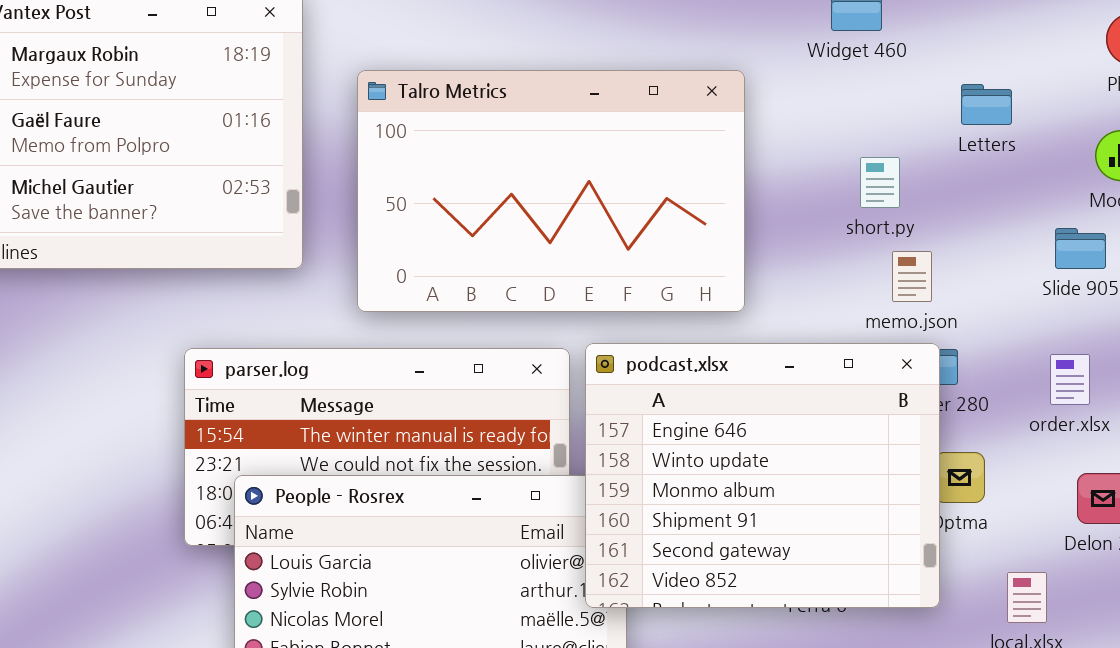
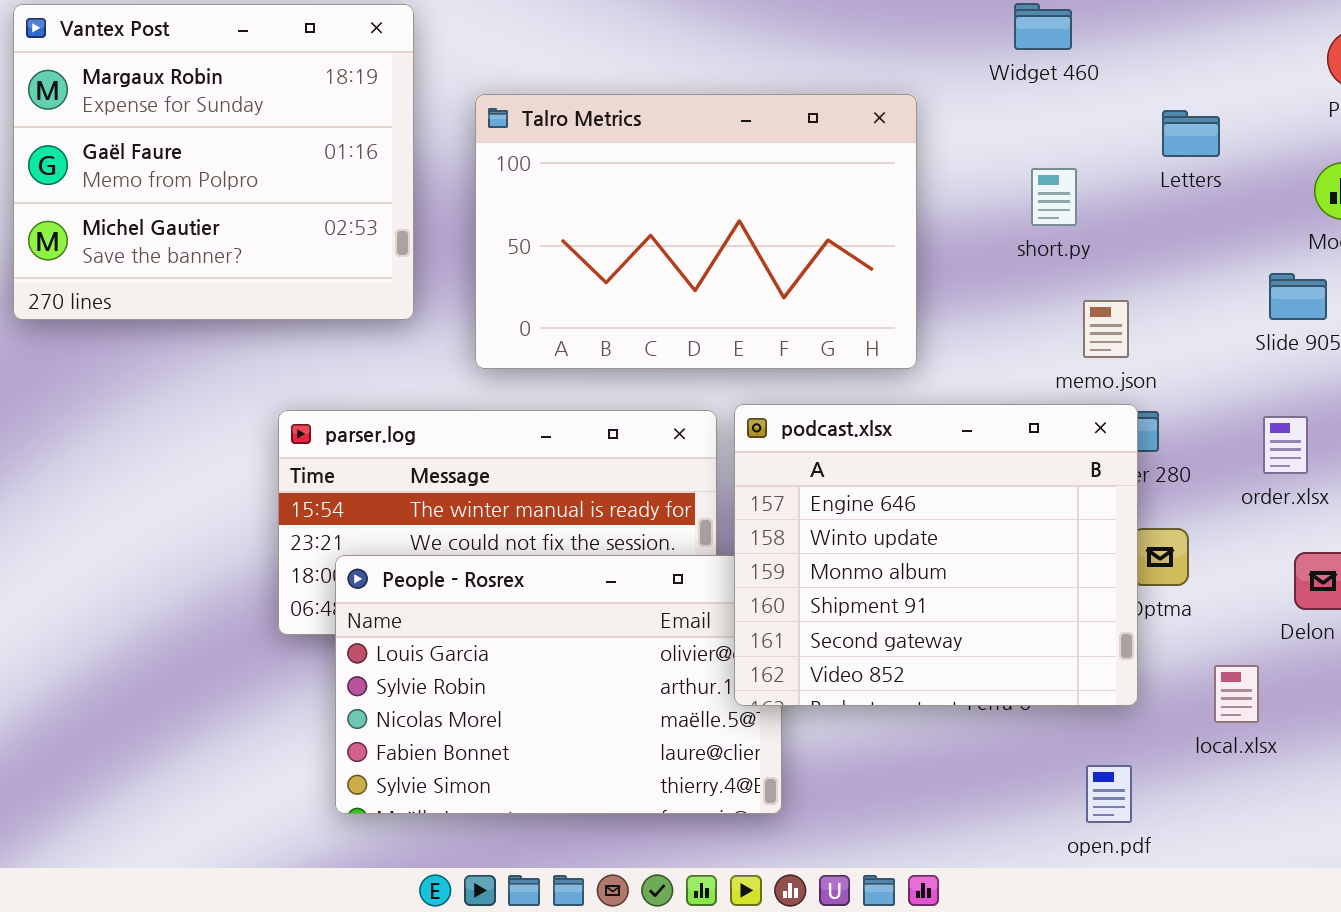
short.py: [860,157,900,208] -> [1031,168,1077,226], moved

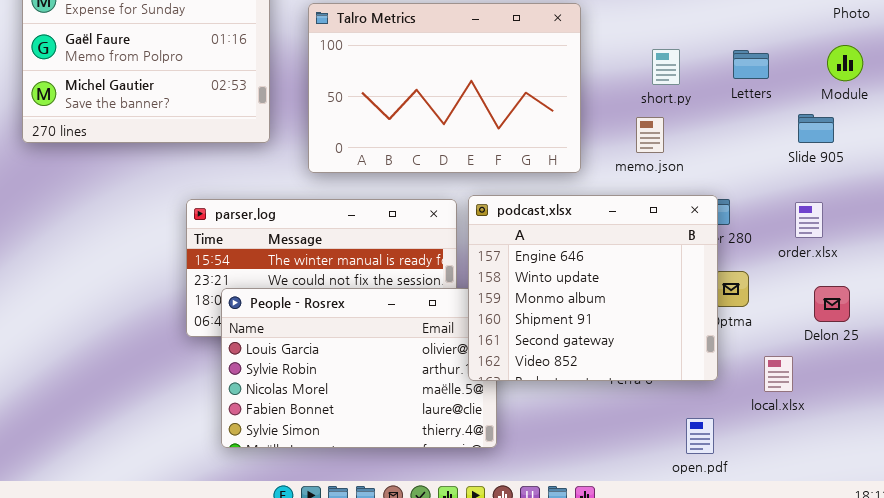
Letters: [1162,110,1220,157] -> [733,50,769,79], moved
memo.json: [1083,300,1129,358] -> [636,117,664,153], moved

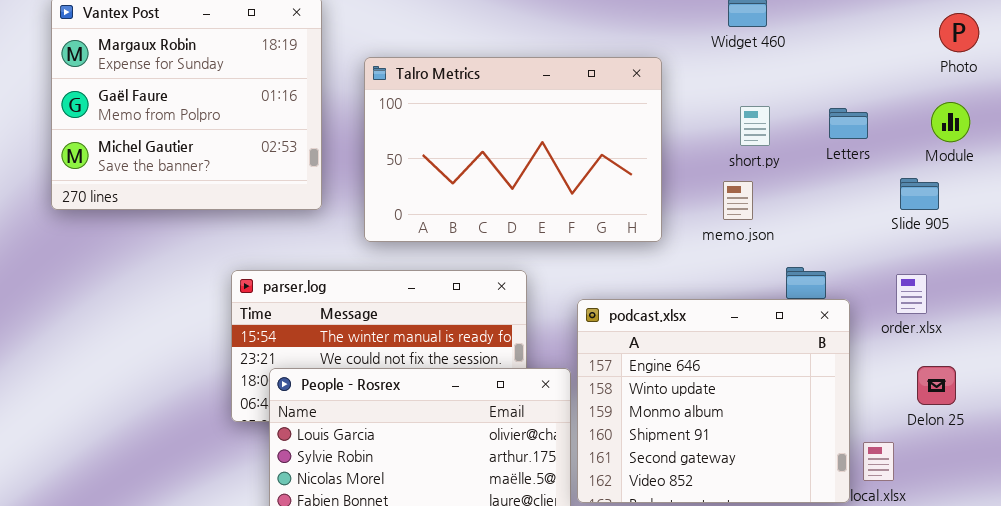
podcast.xlsx: [468,195,718,381] -> [577,299,850,503], moved

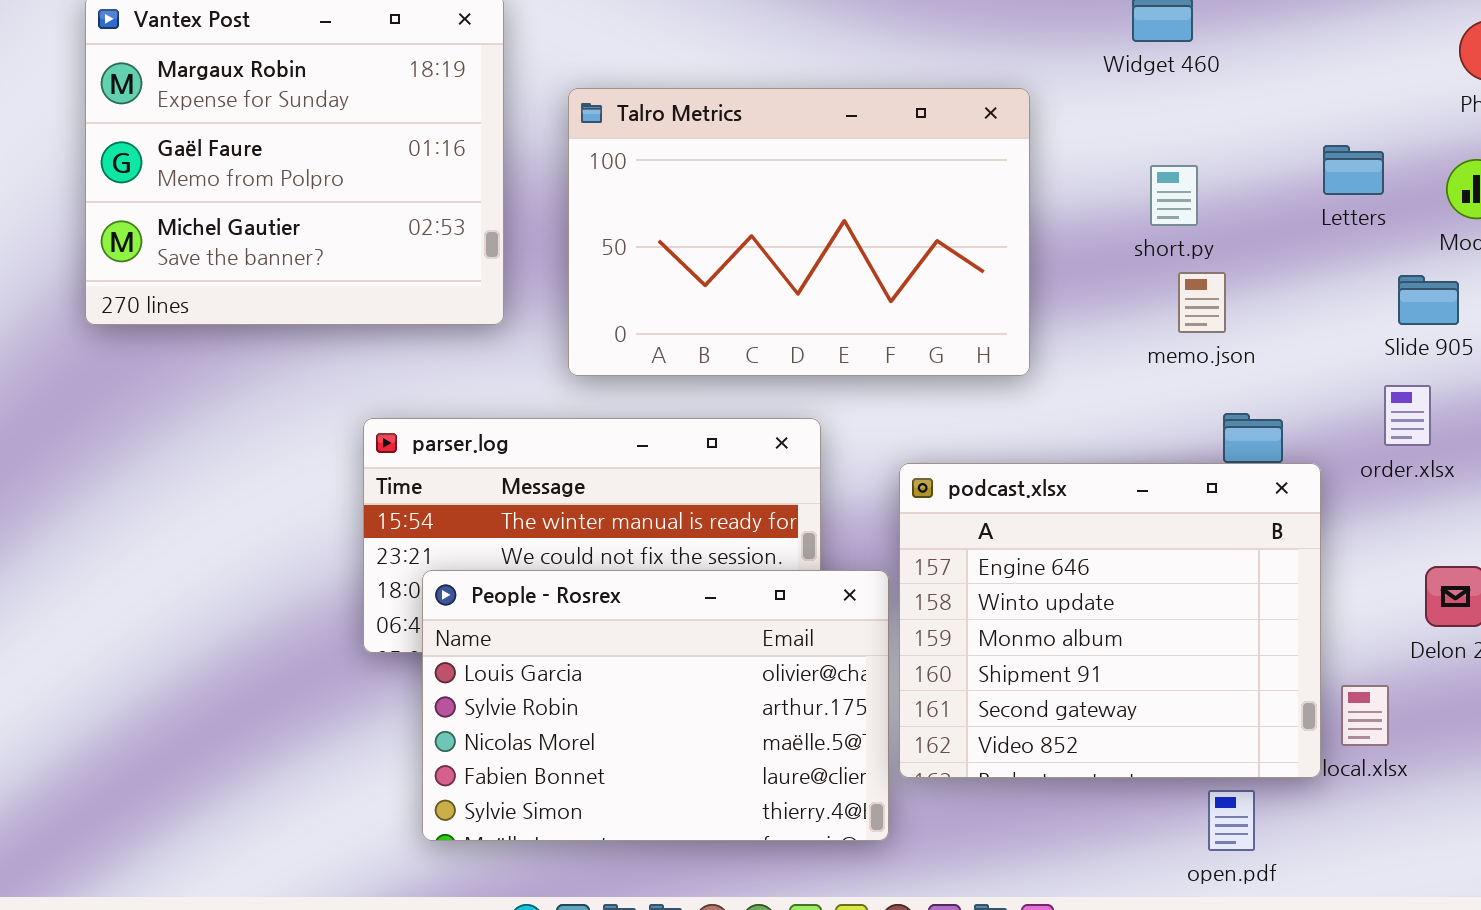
Letters: [829,108,868,139] -> [1323,145,1384,195], moved
memo.json: [723,181,753,220] -> [1178,272,1226,333], moved
order.xlsx: [896,274,927,314] -> [1384,385,1431,446], moved

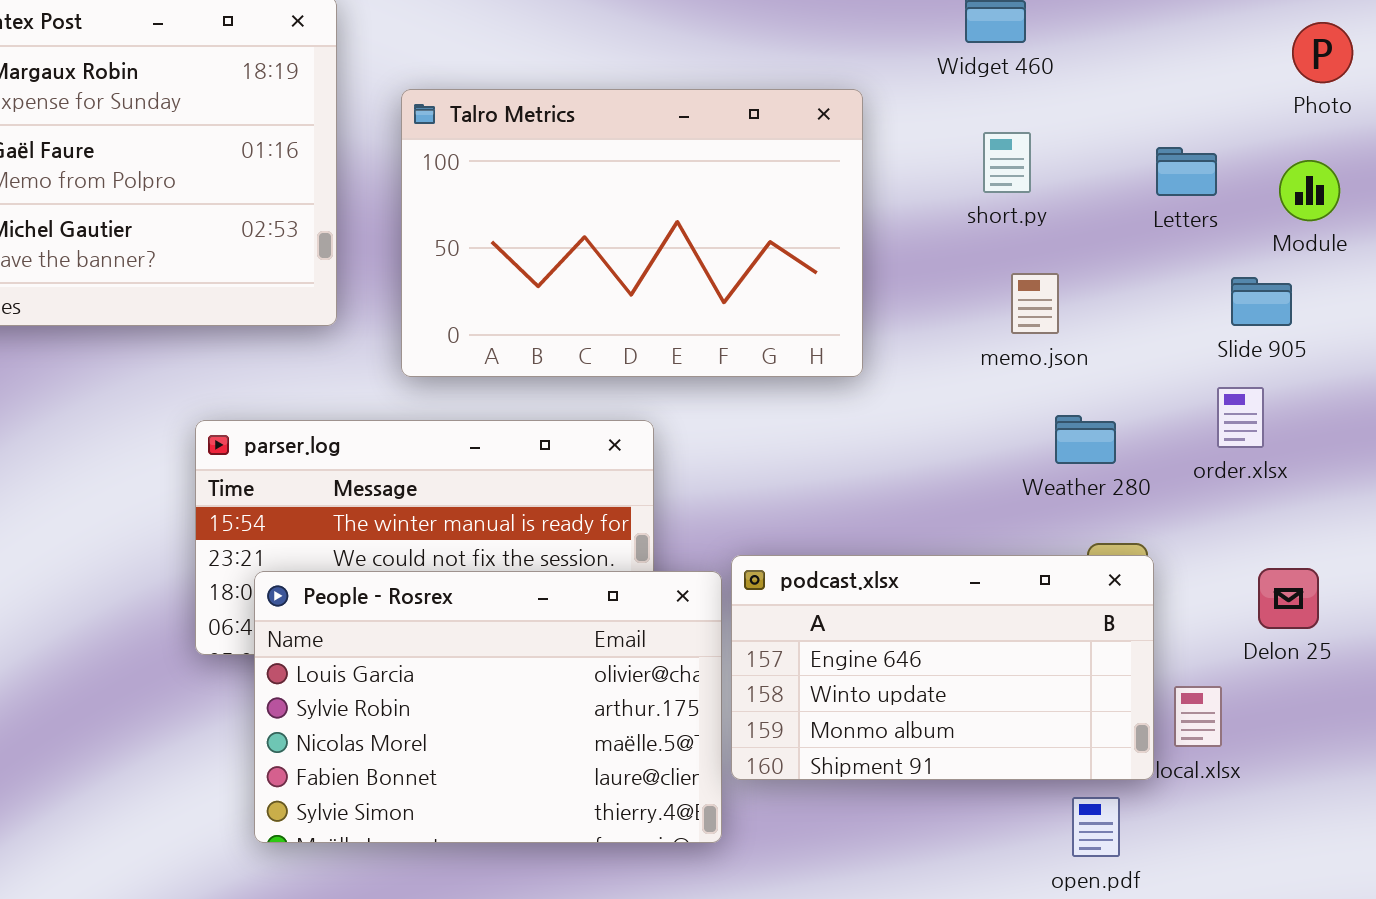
short.py: [1150,165,1198,226] -> [983,132,1031,193], moved
podcast.xlsx: [899,463,1321,778] -> [731,555,1154,780], resized
open.pdf: [1208,790,1255,851] -> [1072,797,1120,857], moved

